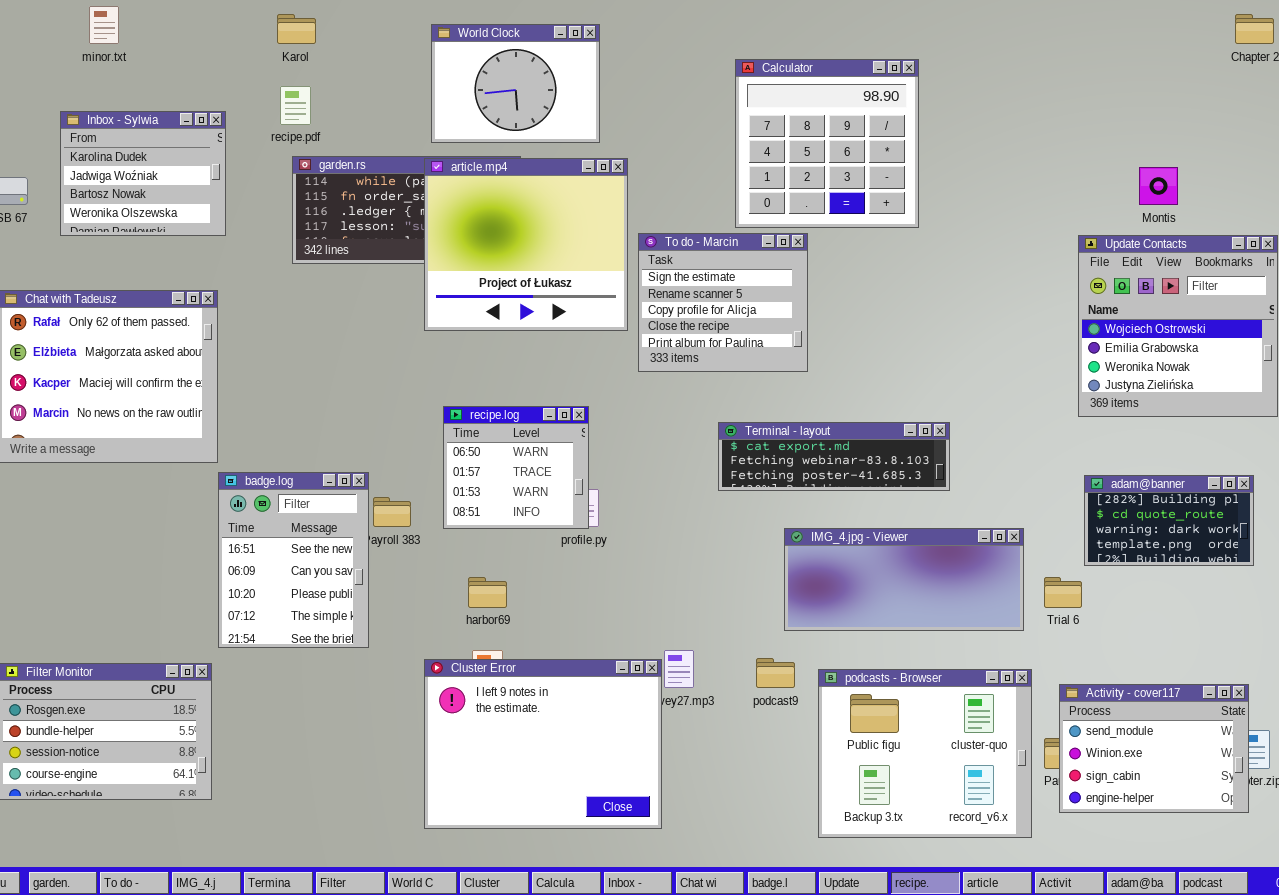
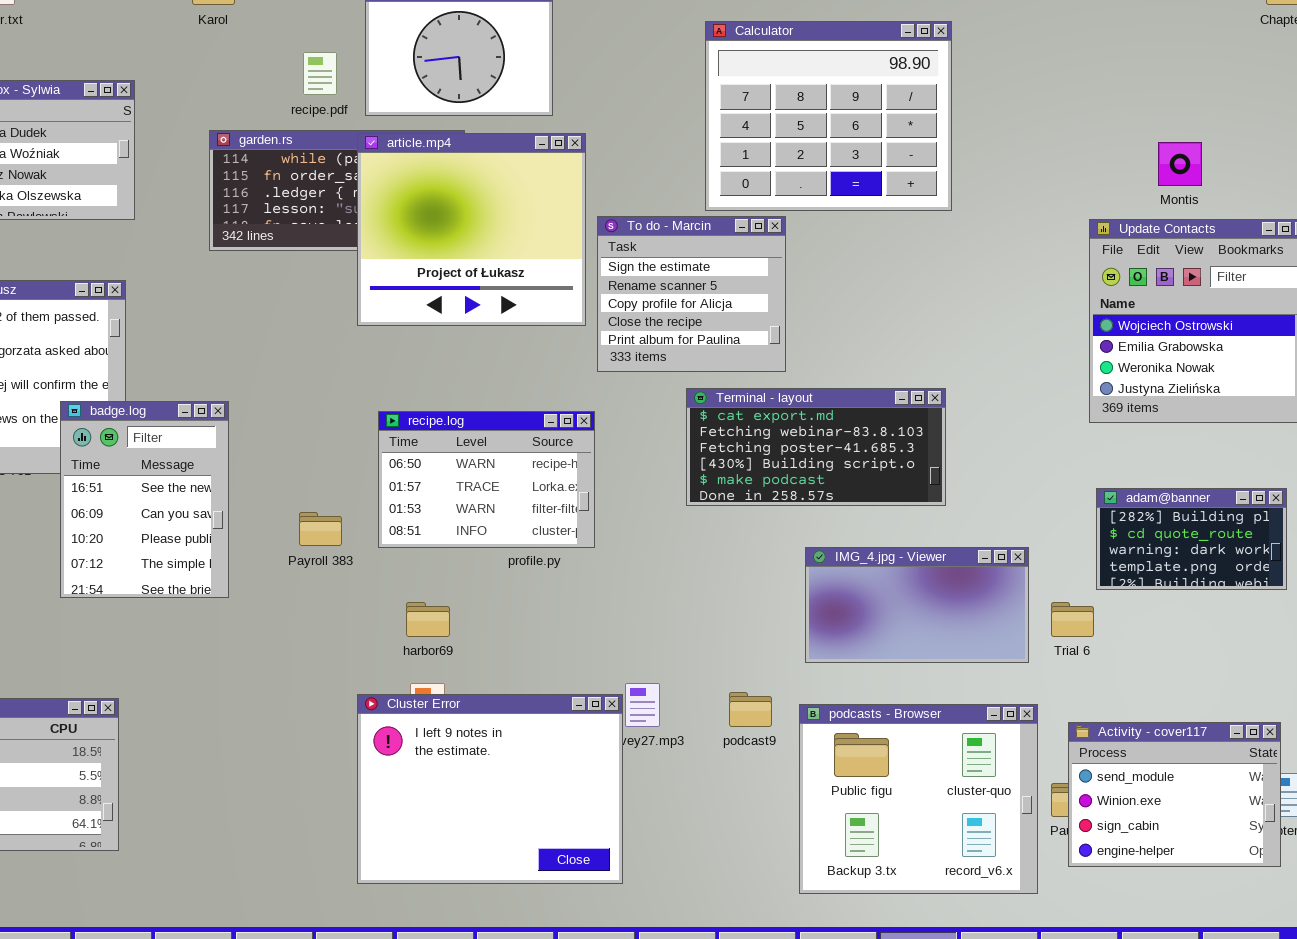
Calculator: [735,59,919,228] -> [705,21,952,211], resized
recipe.pdf: [280,86,311,125] -> [303,52,337,95], moved
recipe.log: [443,406,589,529] -> [378,411,595,548], resized
Terminal - layout: [718,422,950,491] -> [686,388,946,506], resized
badge.log: [218,472,369,648] -> [60,401,229,598], moved
IMG_4.jpg - Viewer: [784,528,1024,631] -> [805,547,1029,663], resized

